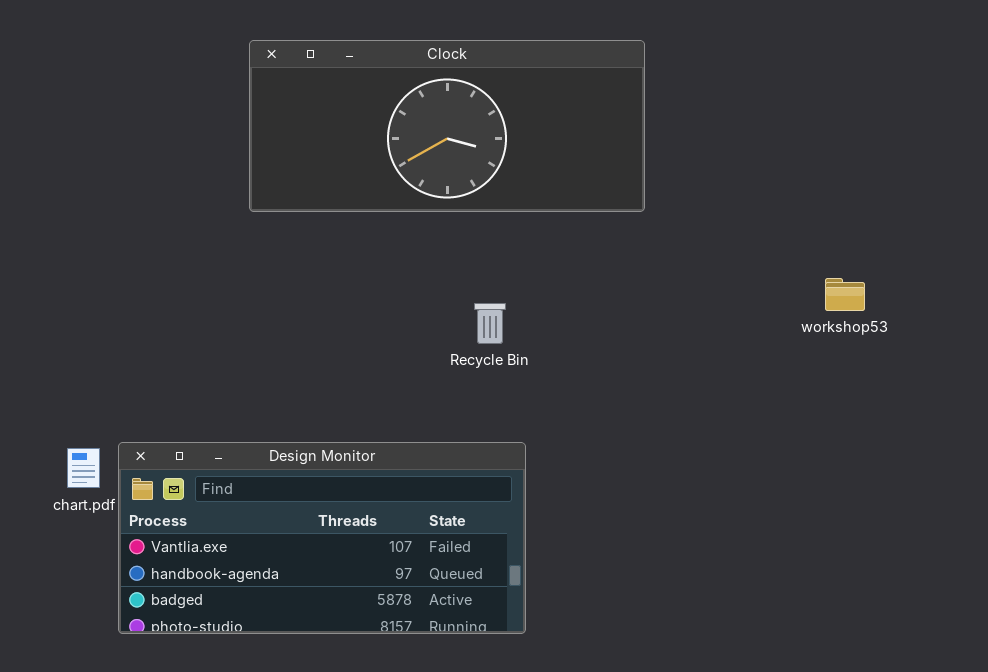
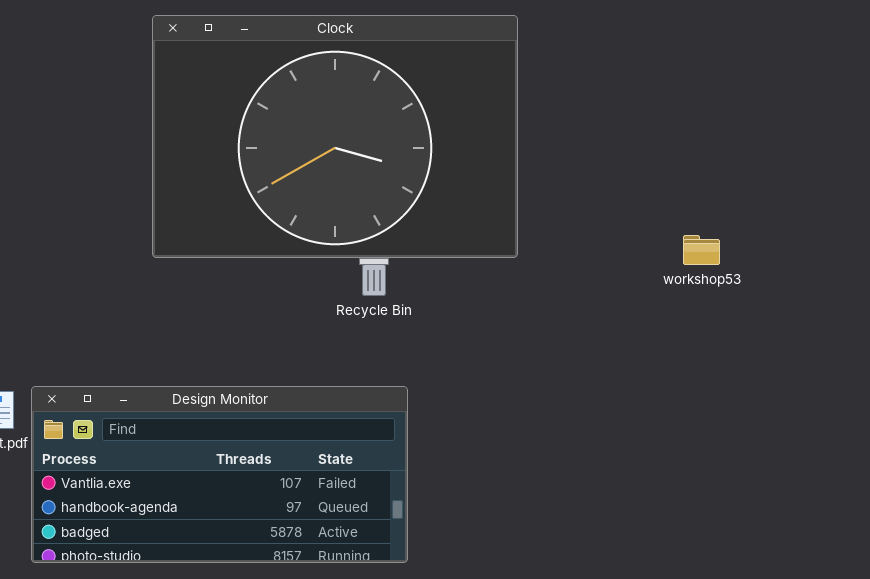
Clock: [249,40,645,212] -> [152,15,518,258], resized

